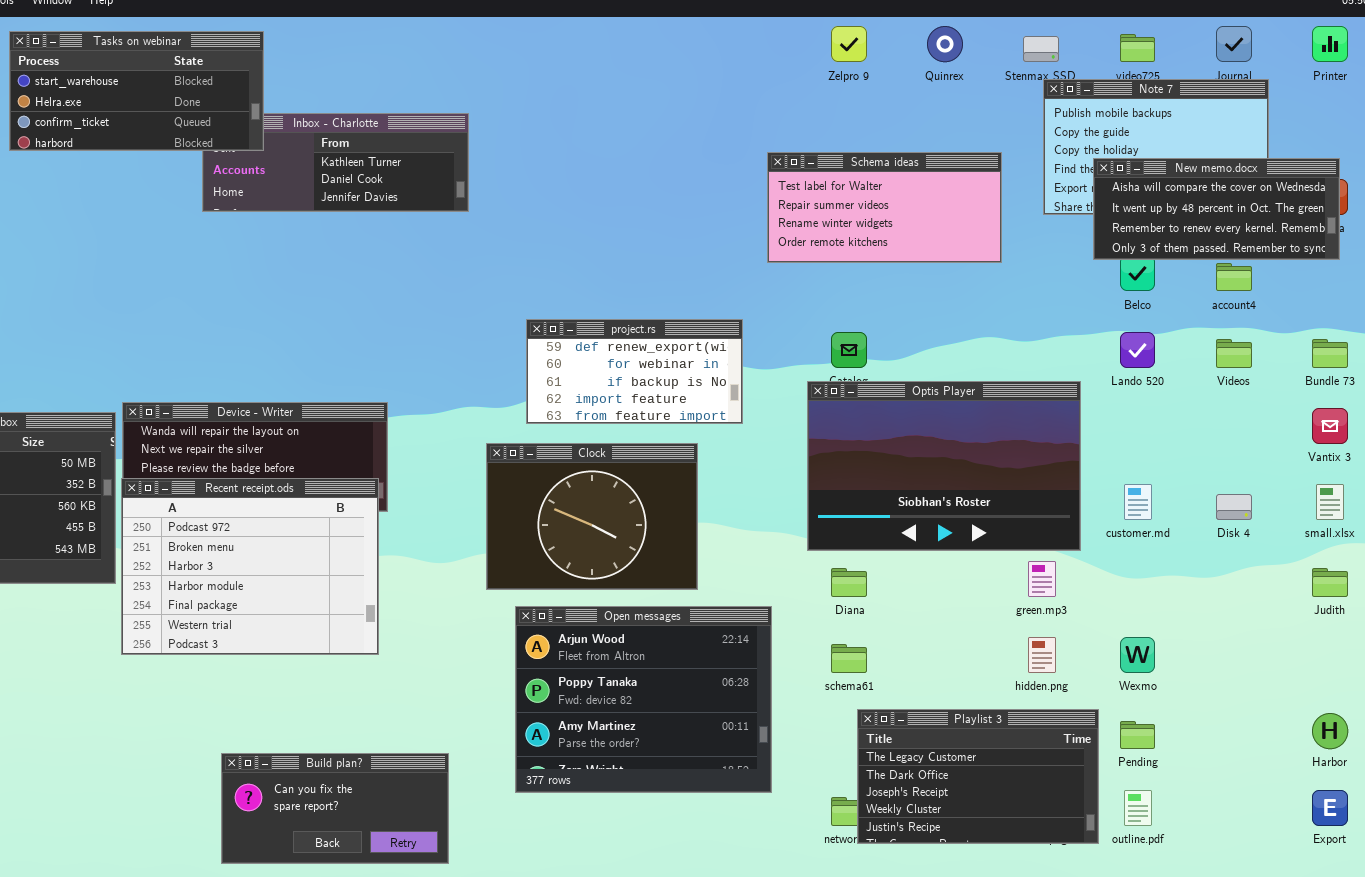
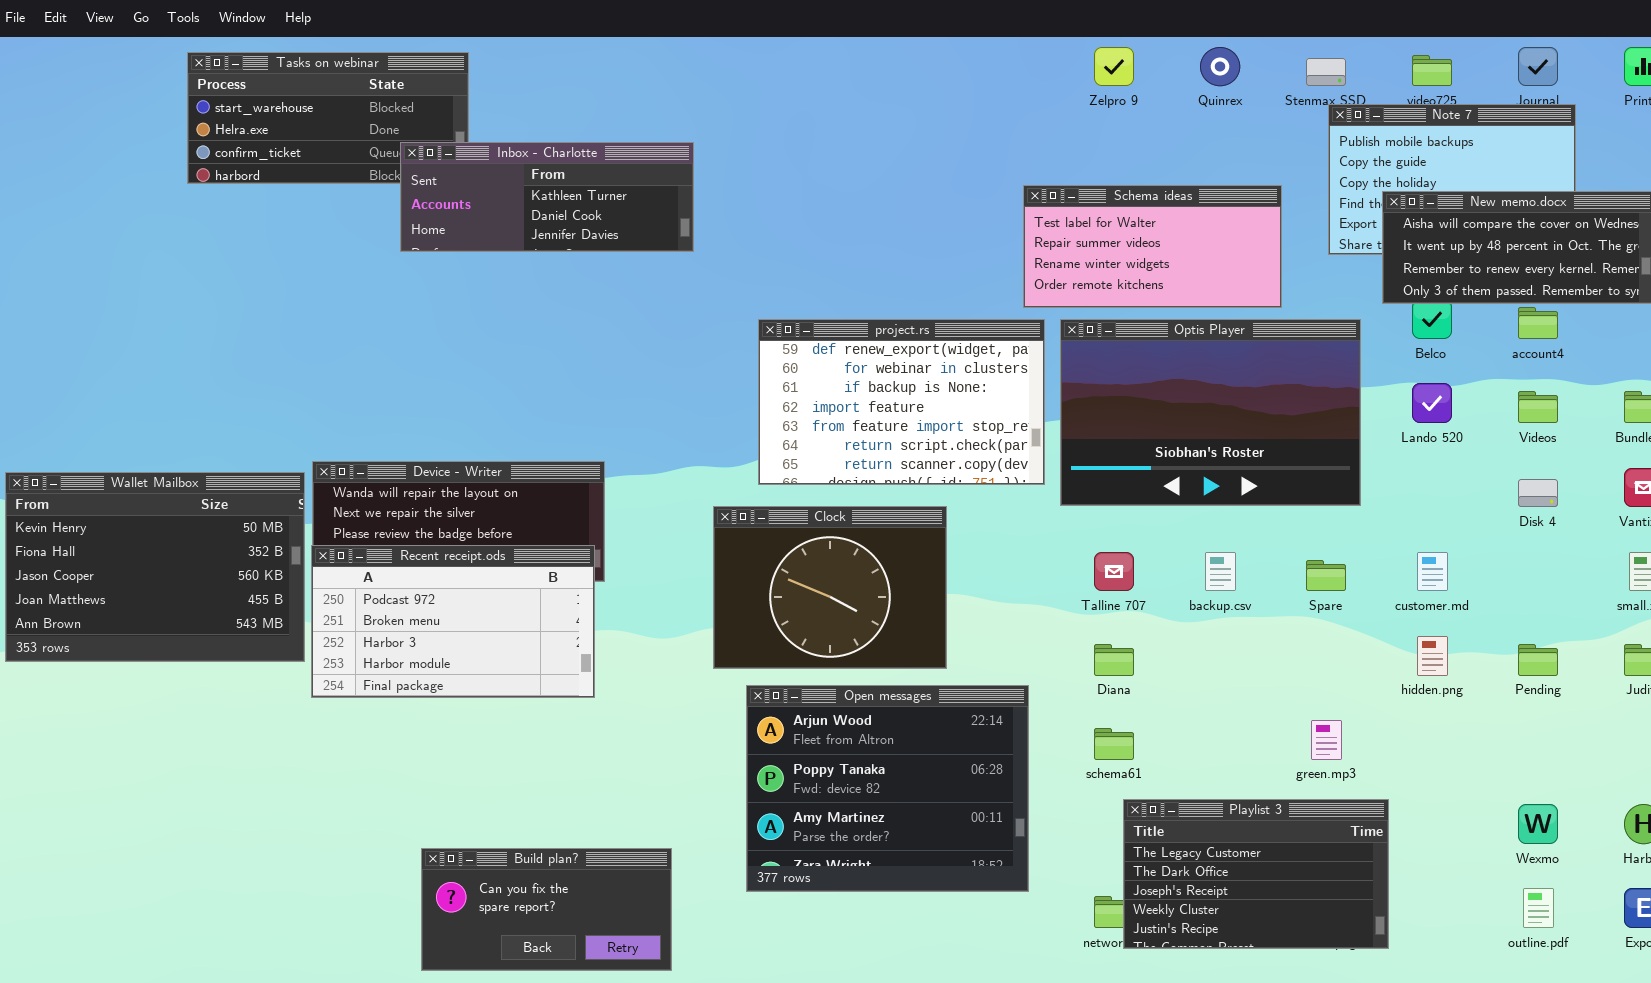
Inbox - Charlotte: [202,113,469,212] -> [400,142,694,252], raised
project.rs: [526,319,743,424] -> [758,319,1045,485], resized
Optis Player: [807,381,1081,551] -> [1060,319,1361,506], moved
Recent receipt.ods: [121,478,379,655] -> [311,545,595,698], resized
Disk 4: [1216,494,1252,520] -> [1518,479,1558,507], moved
green.mp3: [1028,561,1056,597] -> [1311,720,1342,760], moved
hidden.png: [1028,637,1056,673] -> [1417,636,1448,676], moved
Wexmo: [1120,637,1155,673] -> [1518,804,1558,844], moved
Pending: [1120,721,1155,749] -> [1518,644,1558,676], moved
outline.pdf: [1124,790,1152,826] -> [1523,888,1554,928], moved

